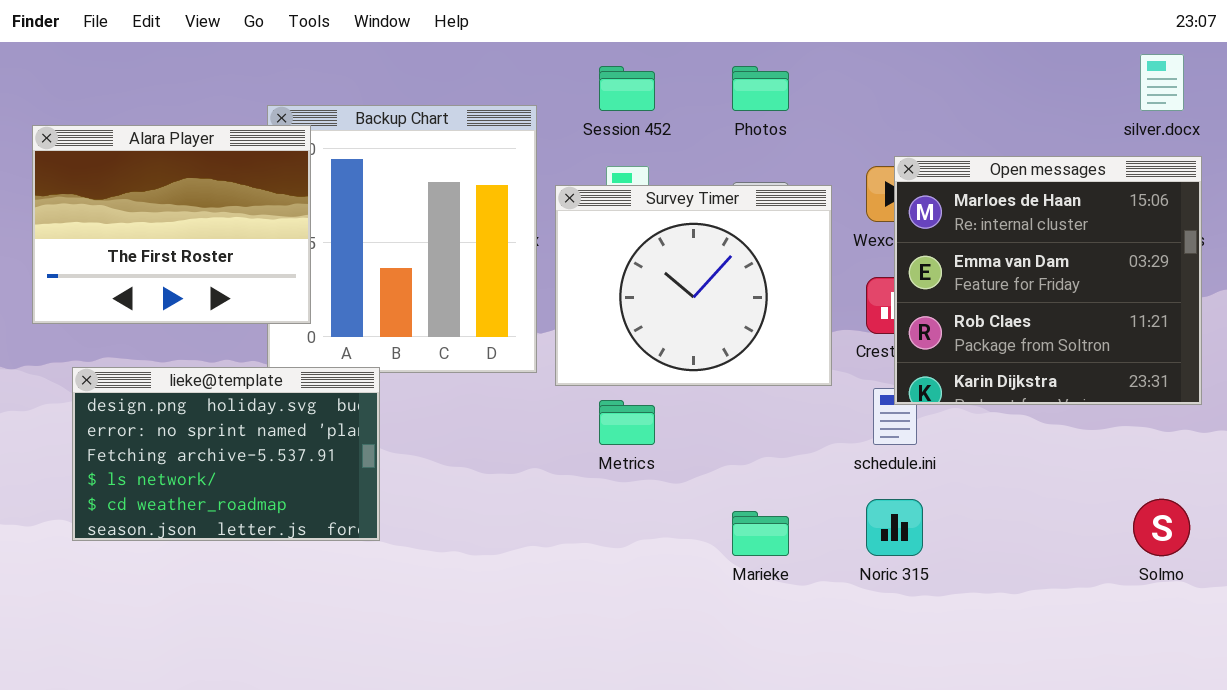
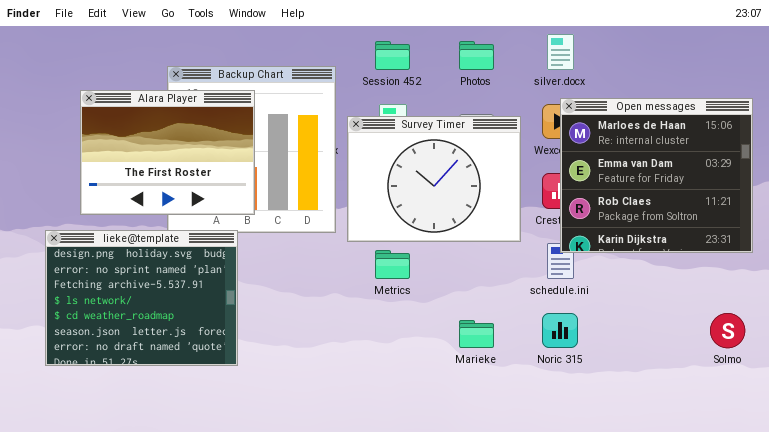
silver.docx: [1140,54,1184,111] -> [547,34,574,70], moved
Alara Player: [32,125,311,324] -> [80,90,255,215], moved
lieke@template: [72,367,380,541] -> [45,230,238,366], resized

